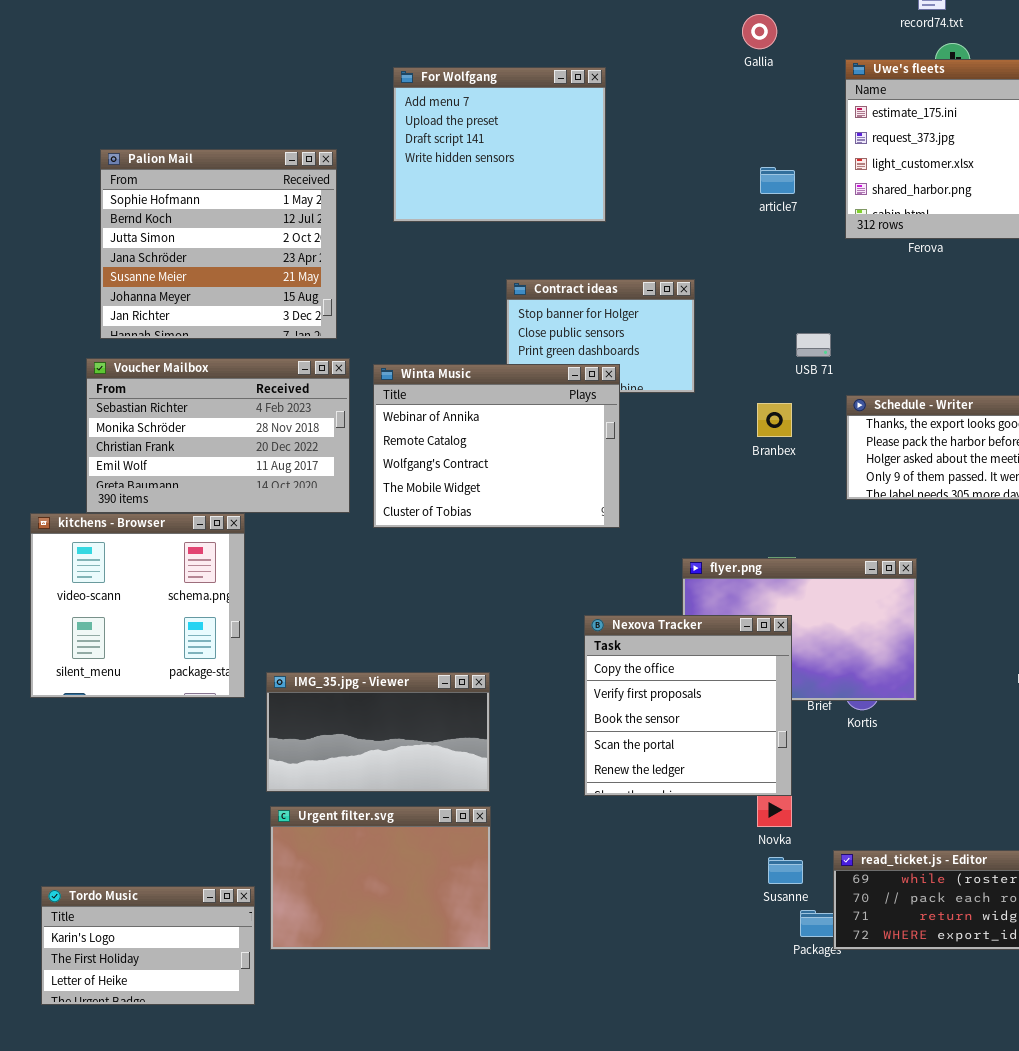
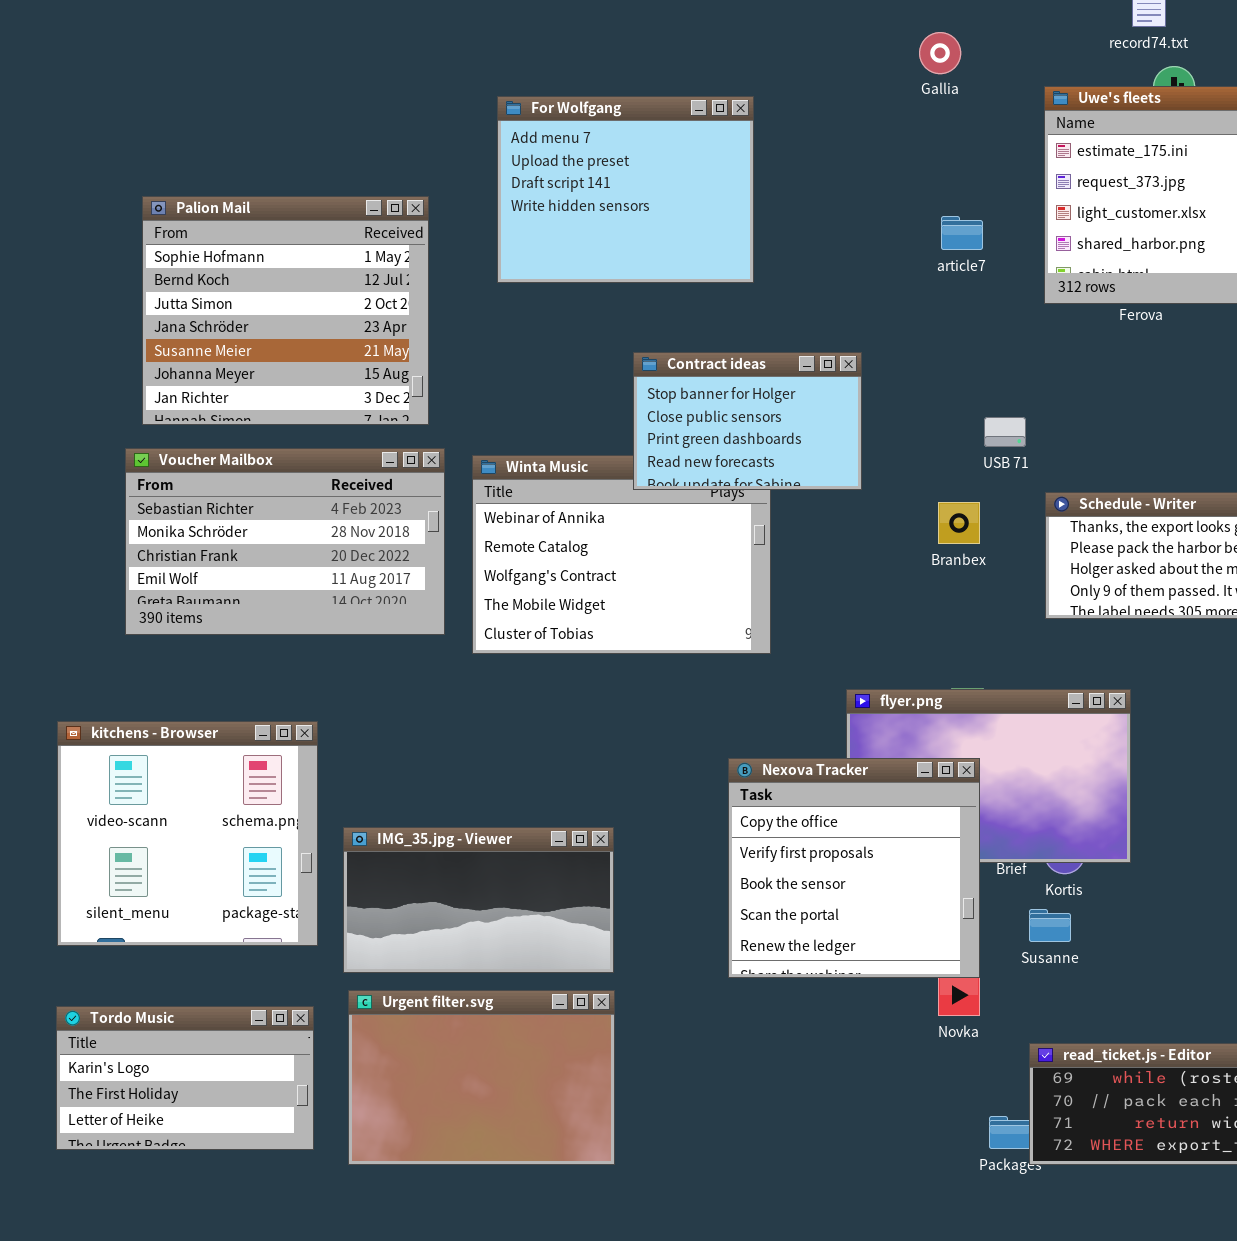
Contract ideas: [506,279,695,393] -> [633,352,862,490], raised
kitchens - Browser: [30,513,245,698] -> [57,721,318,946], moved
Susanne: [768,857,803,884] -> [1029,909,1071,942], moved
Tordo Music: [41,886,255,1005] -> [56,1006,314,1150], moved

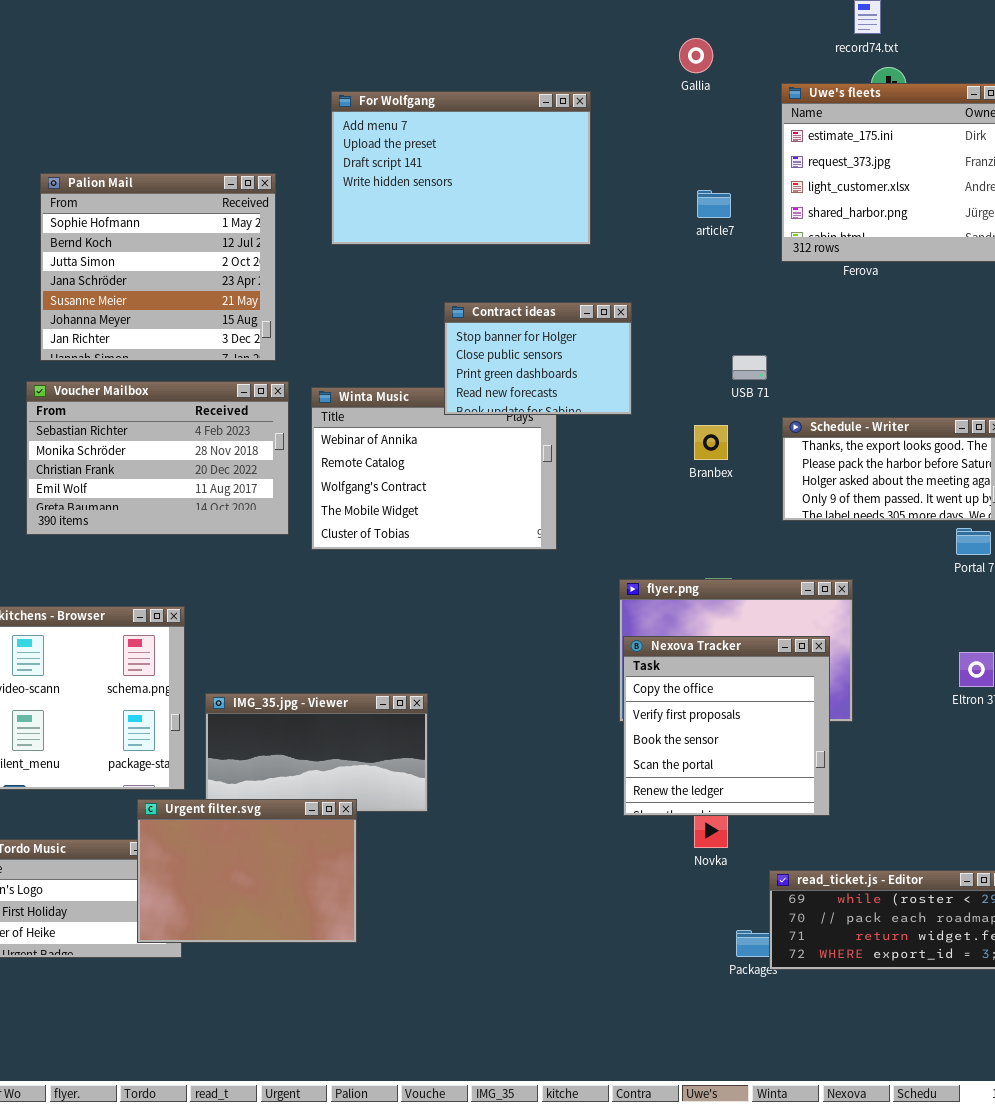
For Wolfgang: [497,96,754,283] -> [331,91,591,245], resized
Nexova Tracker: [728,758,980,978] -> [623,636,830,816], moved
Urgent filter.svg: [348,990,615,1165] -> [137,799,357,943], moved

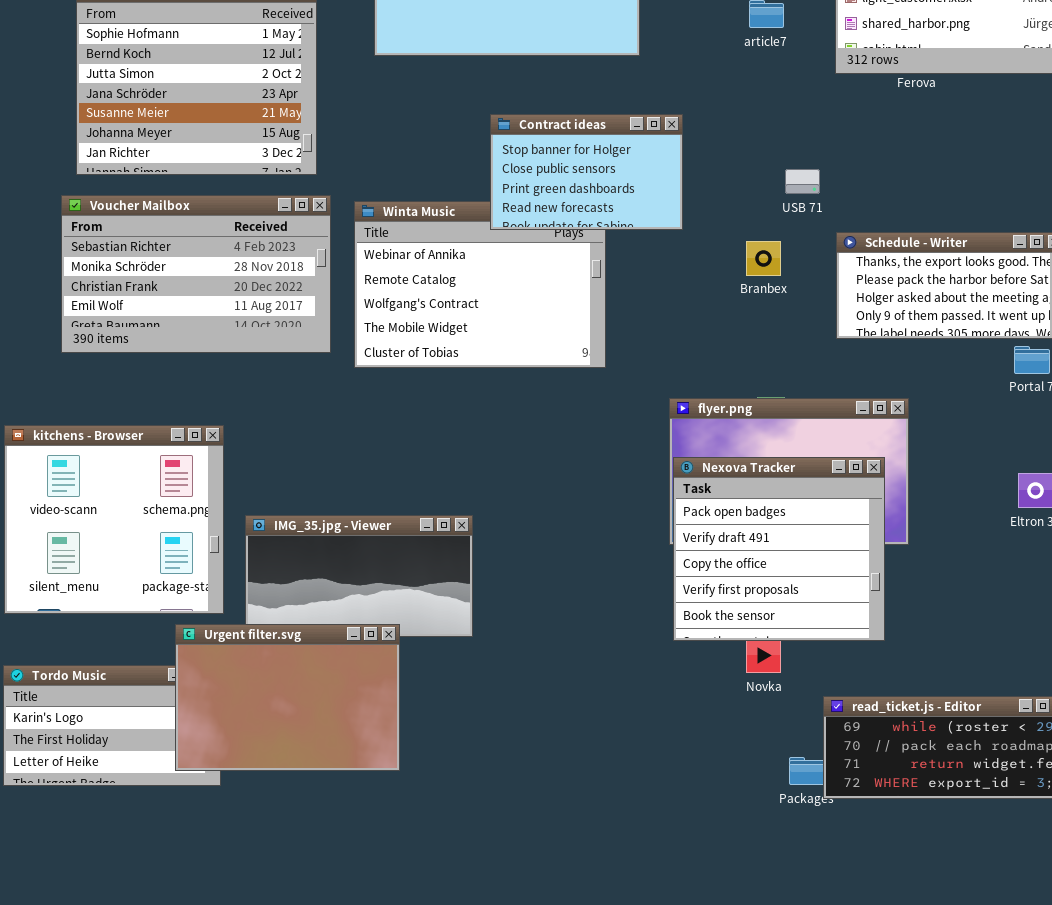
Nexova Tracker: [623,636,830,816] -> [673,457,885,641], scrolled up 2 rows

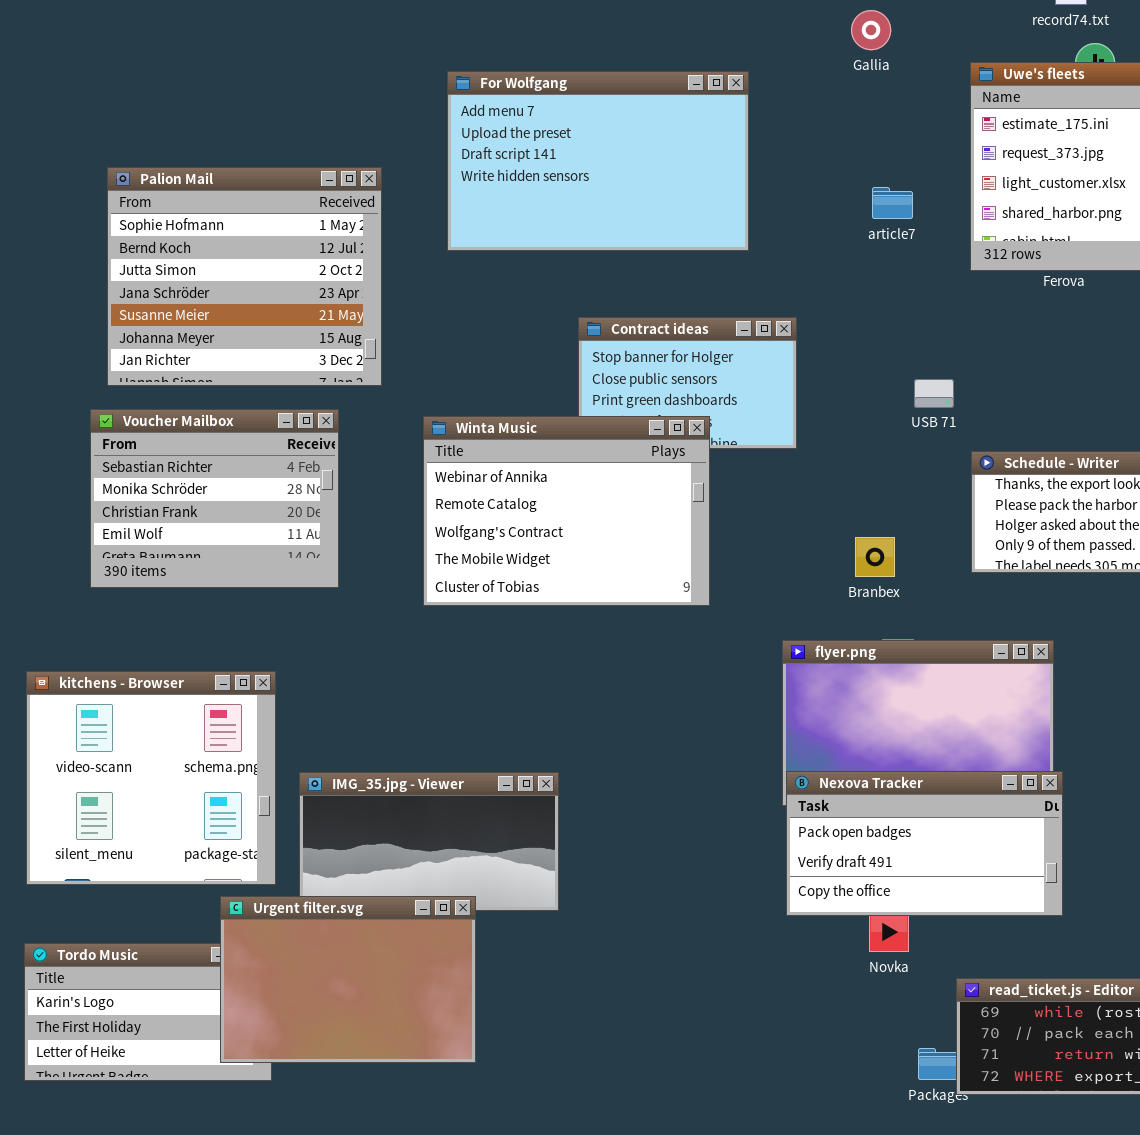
Voucher Mailbox: [61,195,331,353] -> [90,409,339,588], resized
Winta Music: [354,201,606,368] -> [423,416,710,606], raised
Branbex: [746,241,781,276] -> [855,537,895,577], moved
Nexova Tracker: [673,457,885,641] -> [786,771,1063,916], resized

